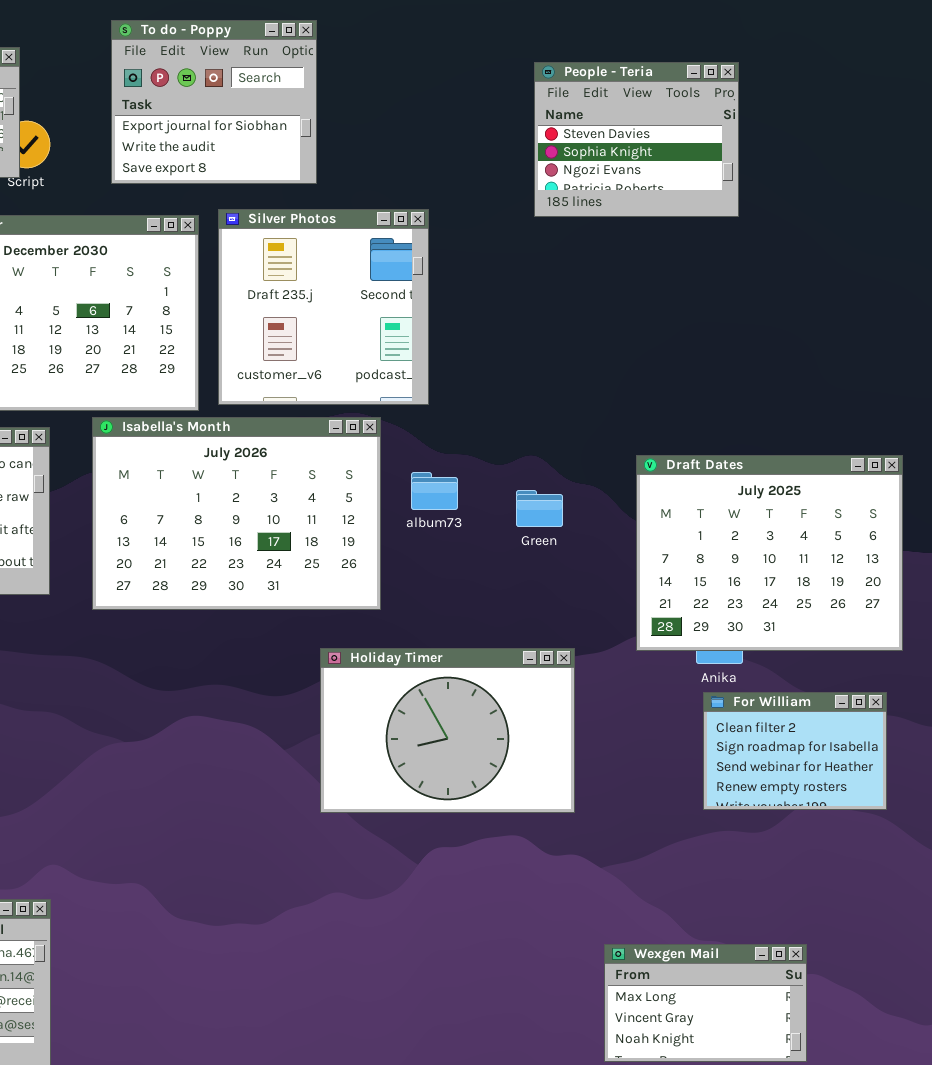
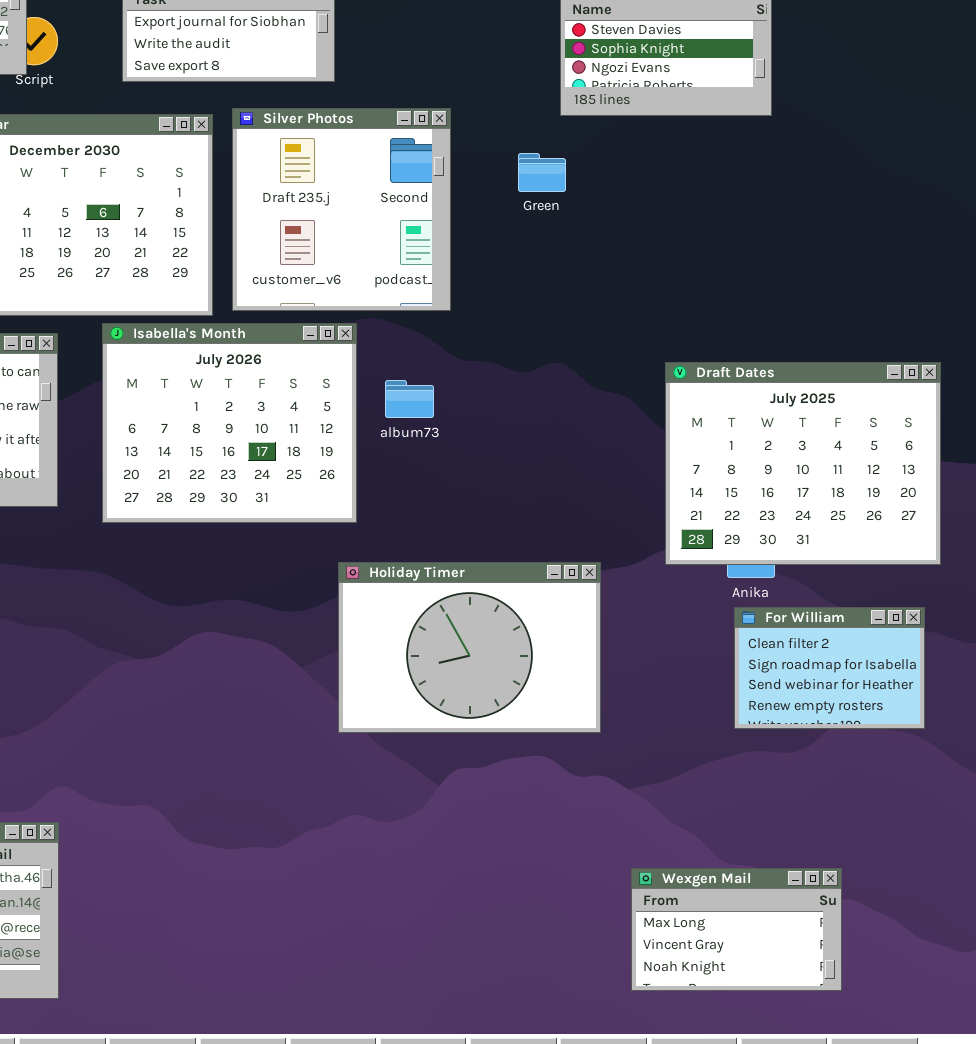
Isabella's Month: [92,417,381,610] -> [102,323,357,523], resized
album73: [411,472,458,510] -> [385,380,434,418], moved
Green: [516,490,563,527] -> [518,153,566,192], moved

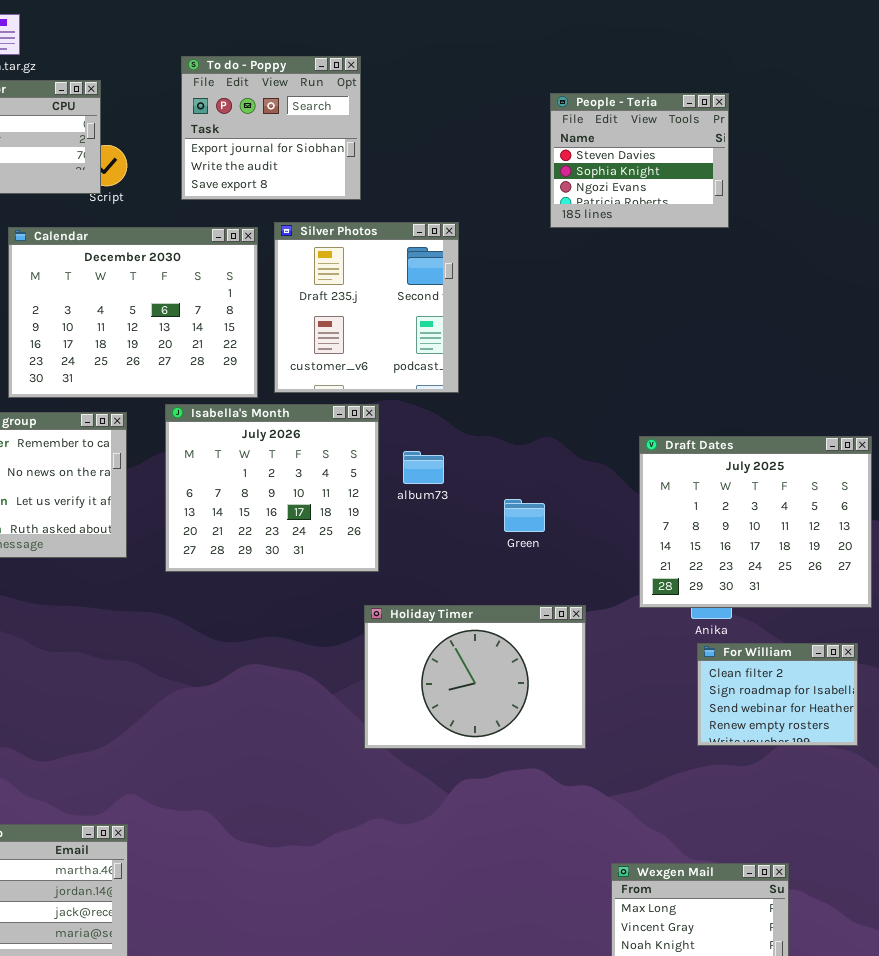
Green: [518,153,566,192] -> [504,499,545,532], moved

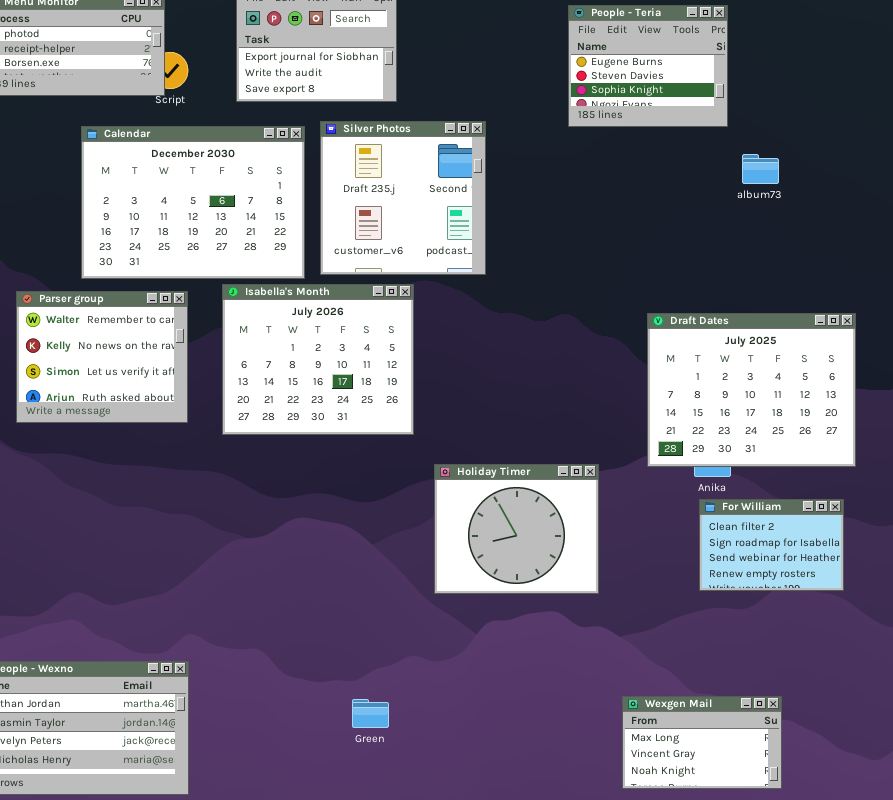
People - Teria: [550,93,729,228] -> [568,5,728,127], scrolled up 1 row
album73: [403,451,444,484] -> [742,154,779,184], moved
Green: [504,499,545,532] -> [352,699,389,728], moved
Holiday Timer: [364,605,586,749] -> [434,464,599,594], resized

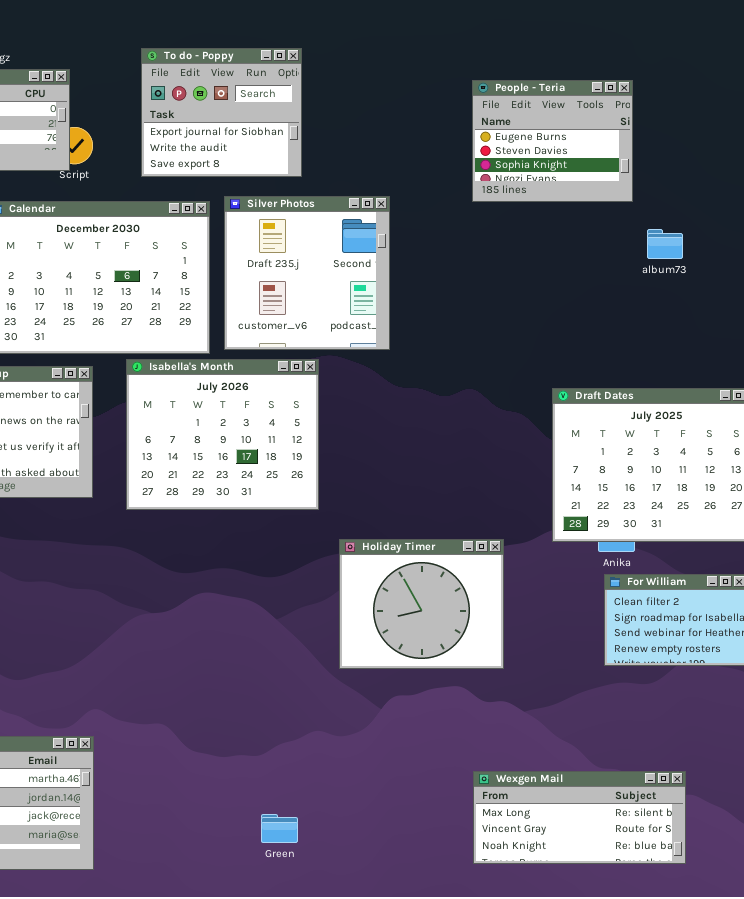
Wexgen Mail: [622,696,782,789] -> [473,771,686,864], resized
Green: [352,699,389,728] -> [261,814,298,843], moved

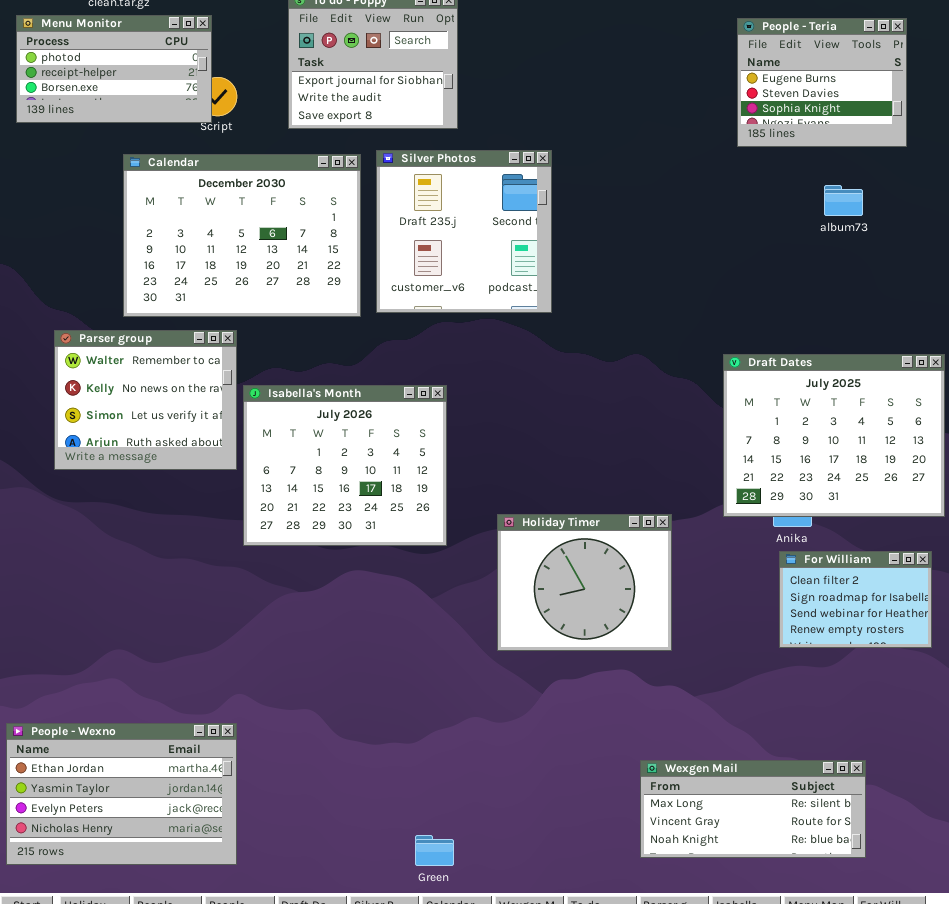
People - Teria: [472,80,633,202] -> [737,18,907,147], moved
Isabella's Month: [126,359,319,510] -> [243,385,447,546], moved
Green: [261,814,298,843] -> [415,835,454,866], moved

